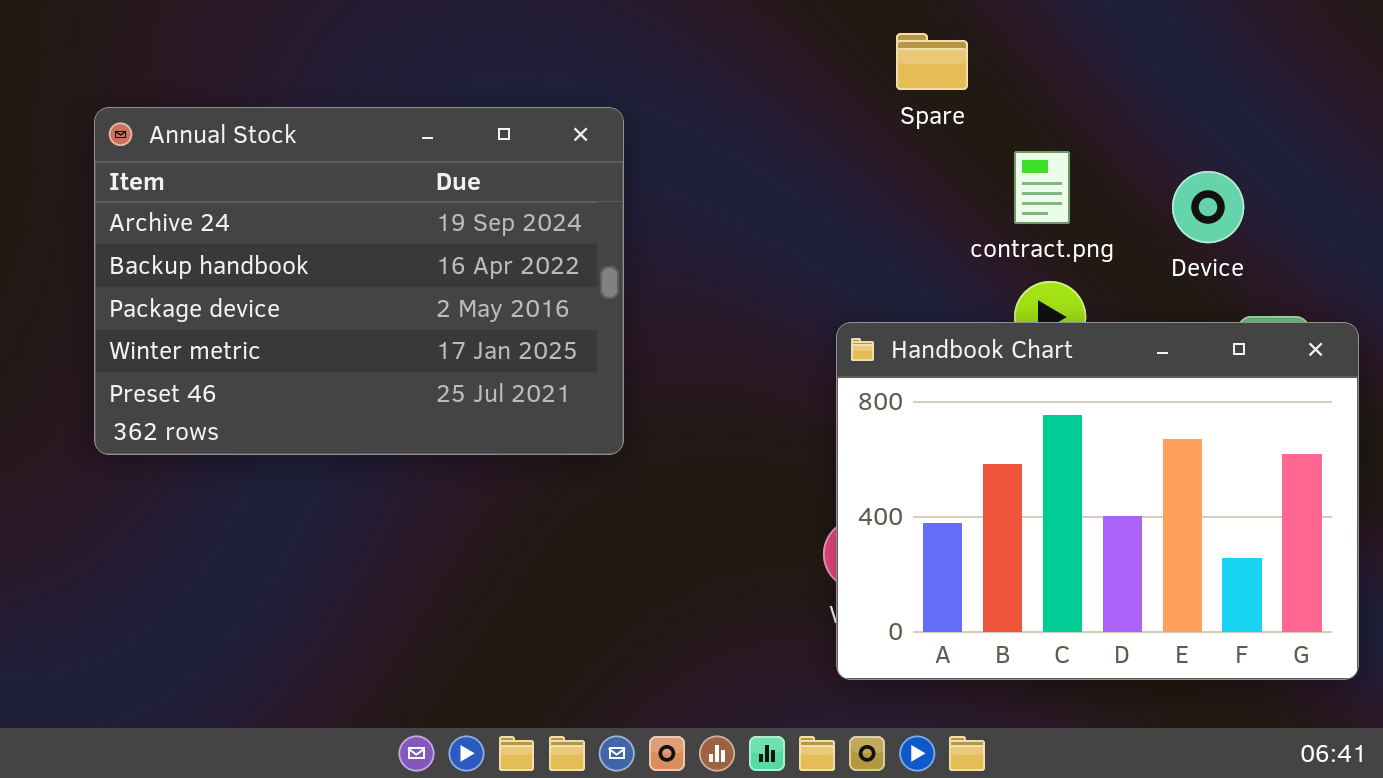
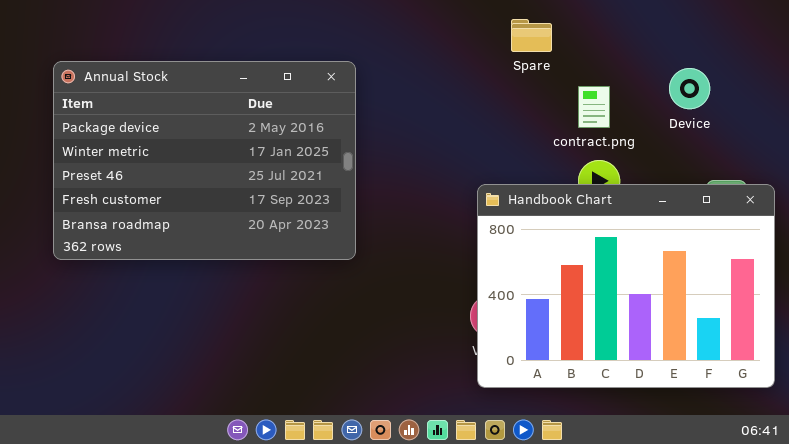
Annual Stock: [94,107,624,455] -> [53,61,356,260], scrolled down 2 rows
Device: [1172,171,1244,243] -> [669,68,710,109], moved

